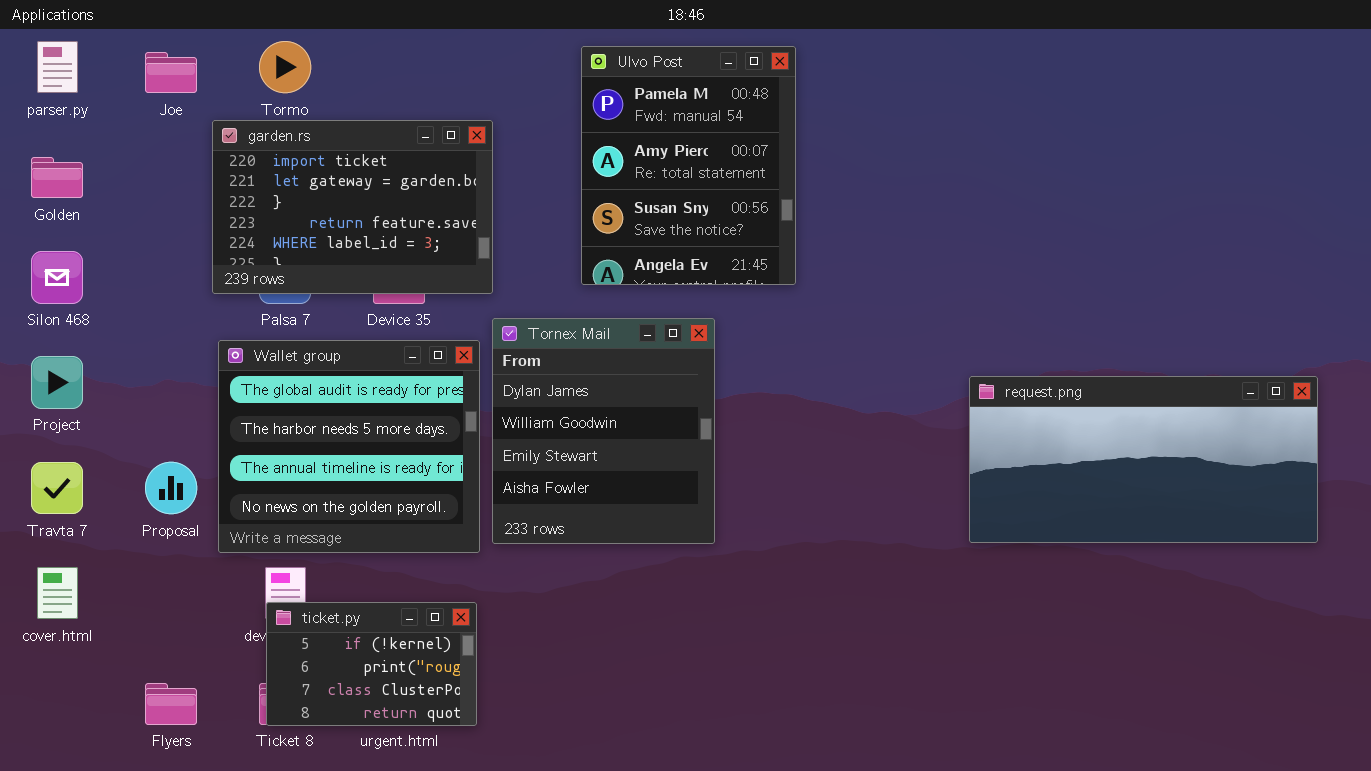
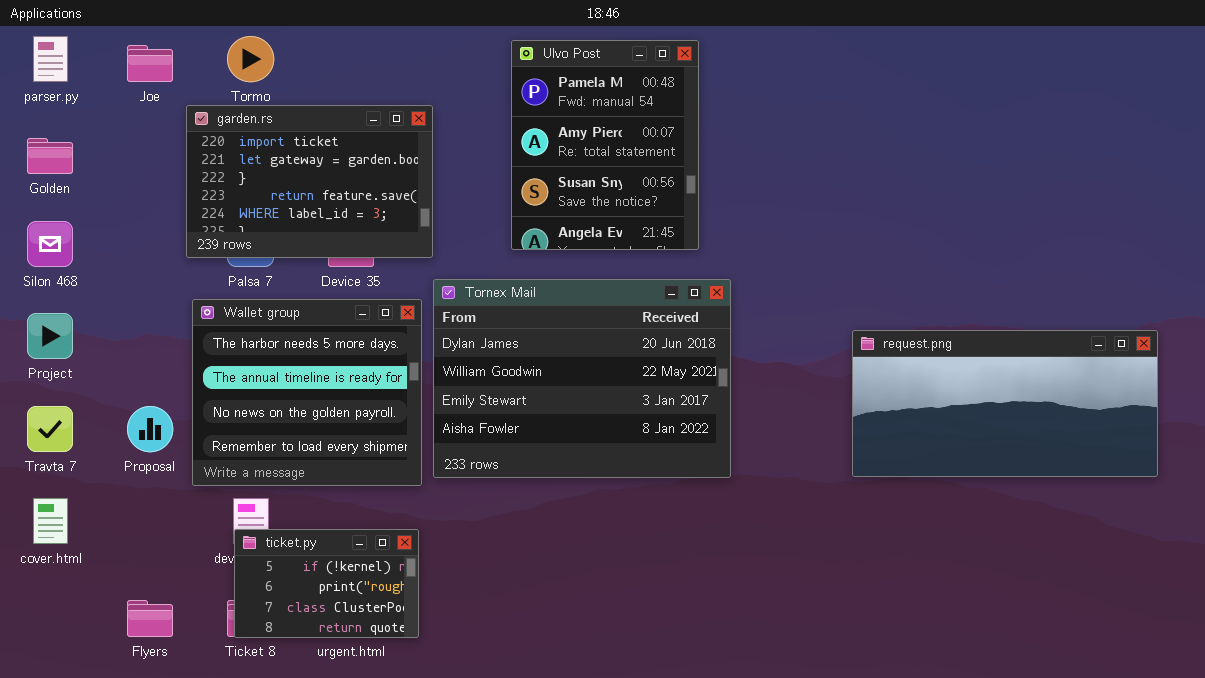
Tornex Mail: [492,318,715,544] -> [433,279,731,478], resized
Wallet group: [218,340,480,553] -> [192,299,422,486], scrolled down 1 row

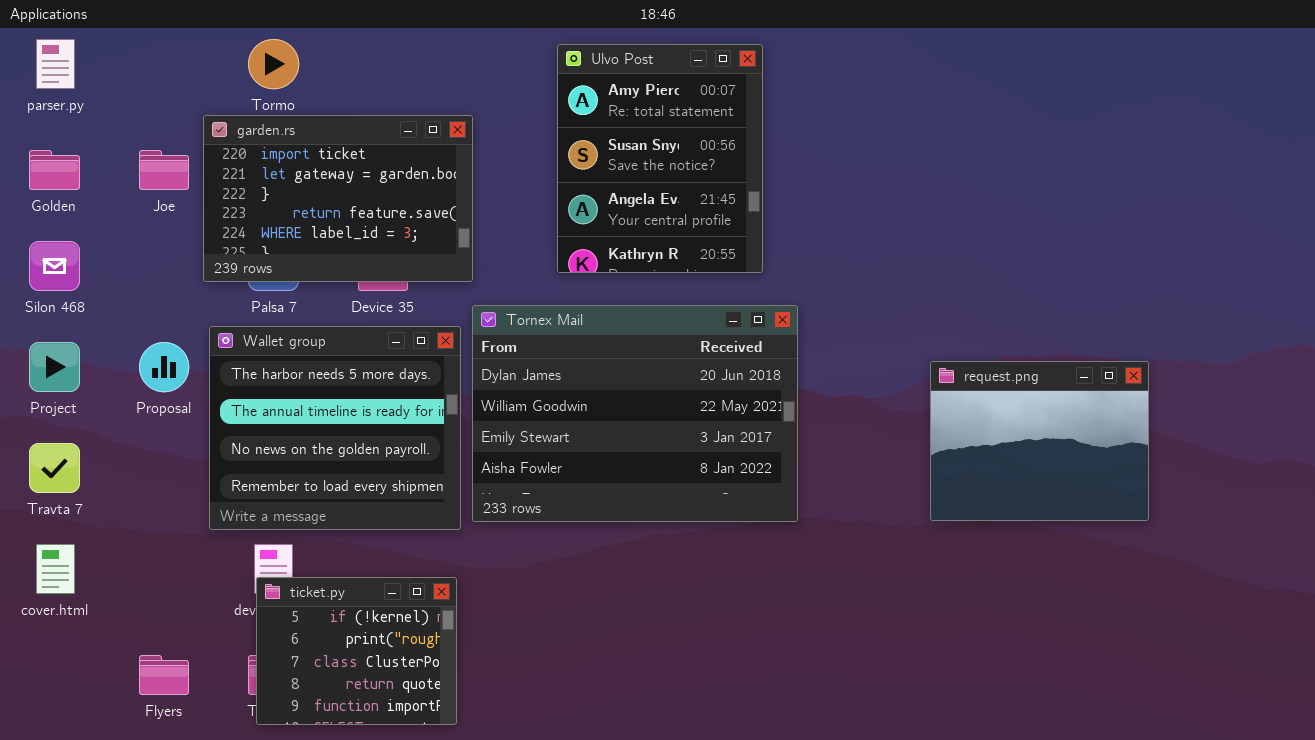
Ulvo Post: [511,40,699,250] -> [557,44,763,273], scrolled down 1 row
Joe: [127,45,173,82] -> [139,150,189,190], moved
request.png: [852,330,1158,477] -> [930,361,1149,521], resized
Proposal: [127,406,173,452] -> [139,342,189,392], moved
ticket.py: [234,529,419,638] -> [256,577,457,725], resized

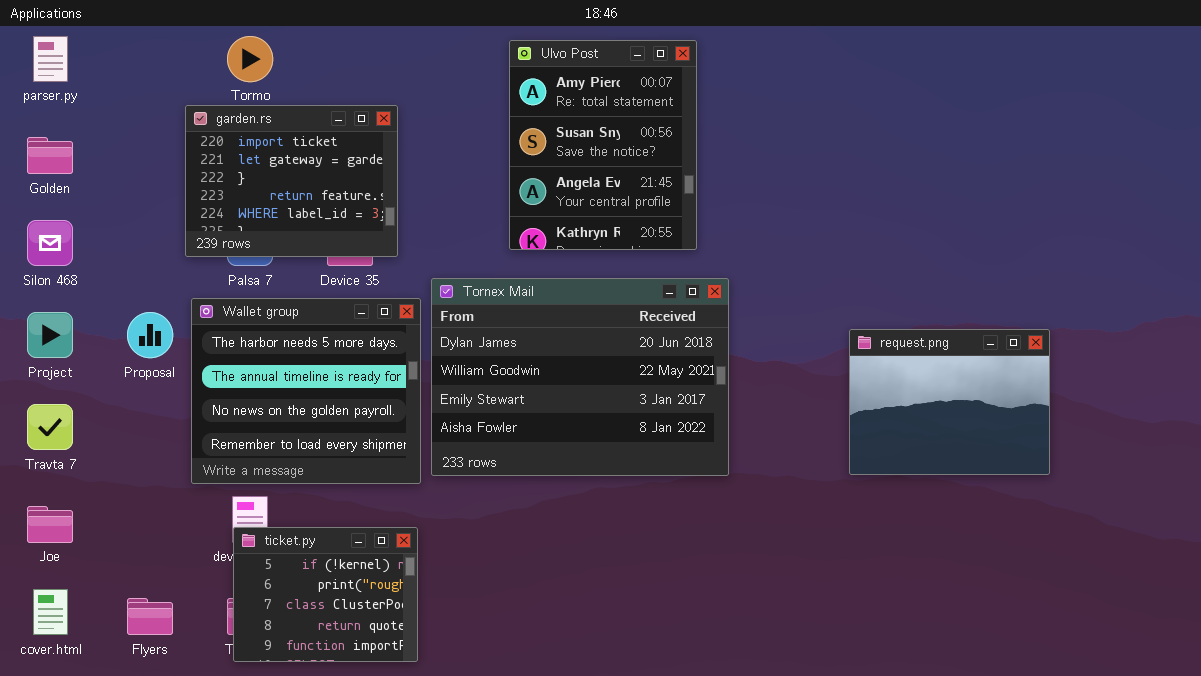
garden.rs: [203,115,473,282] -> [185,105,398,257], resized
Joe: [139,150,189,190] -> [27,506,73,543], moved
cover.html: [36,544,75,594] -> [33,589,68,635], moved

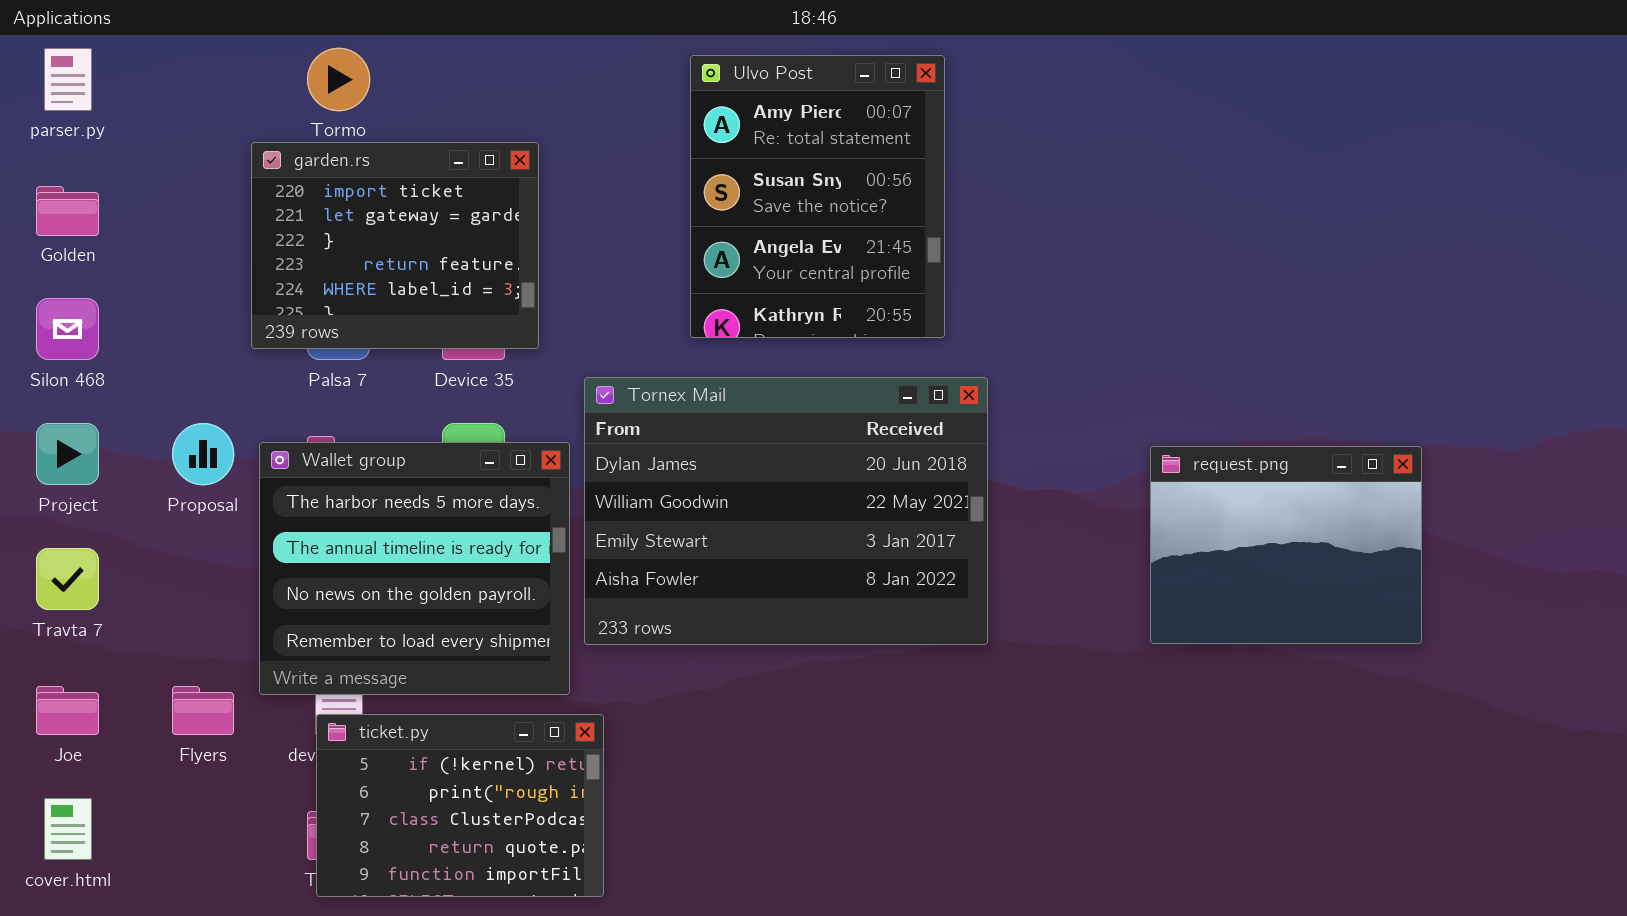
Wallet group: [191,298,421,484] -> [259,442,570,695], moved
ticket.py: [233,527,418,662] -> [316,714,604,897], resized
Flyers: [127,598,173,635] -> [172,686,234,735], moved

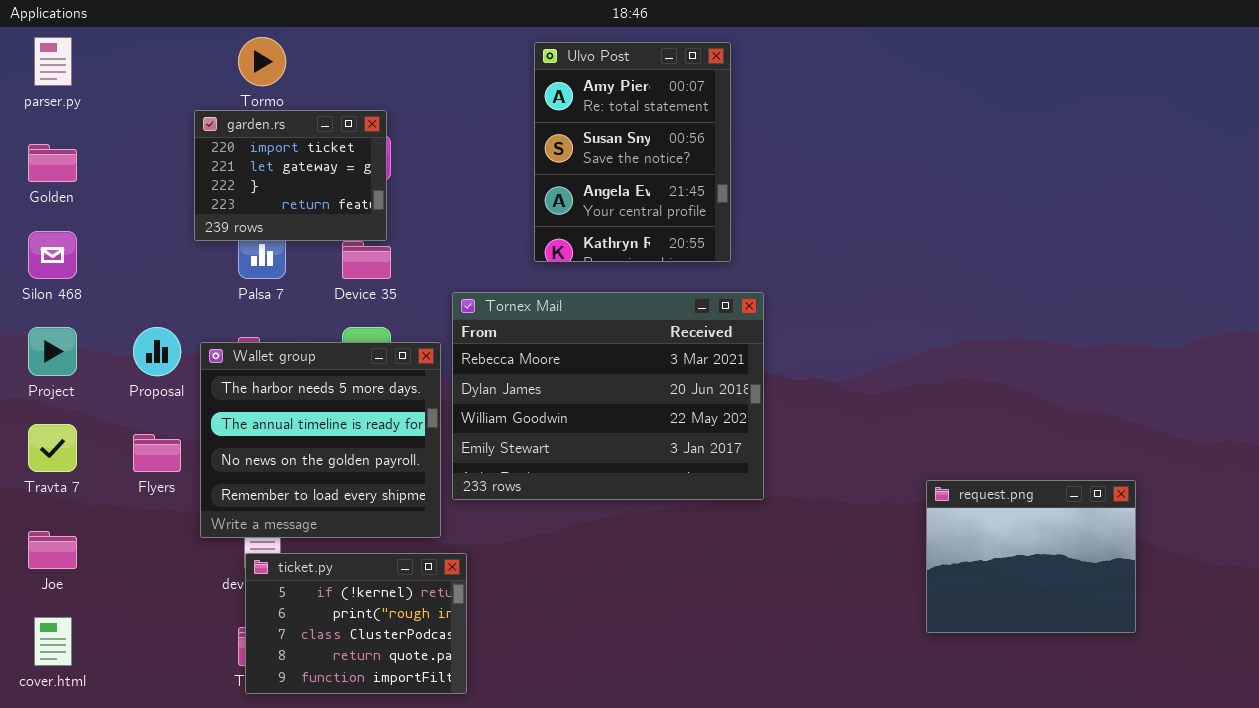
garden.rs: [251,142,539,349] -> [194,110,387,241], resized
Tornex Mail: [584,377,988,645] -> [452,292,764,500], scrolled up 1 row
request.png: [1150,446,1422,644] -> [926,480,1136,633], moved
Flyers: [172,686,234,735] -> [133,434,181,472], moved

